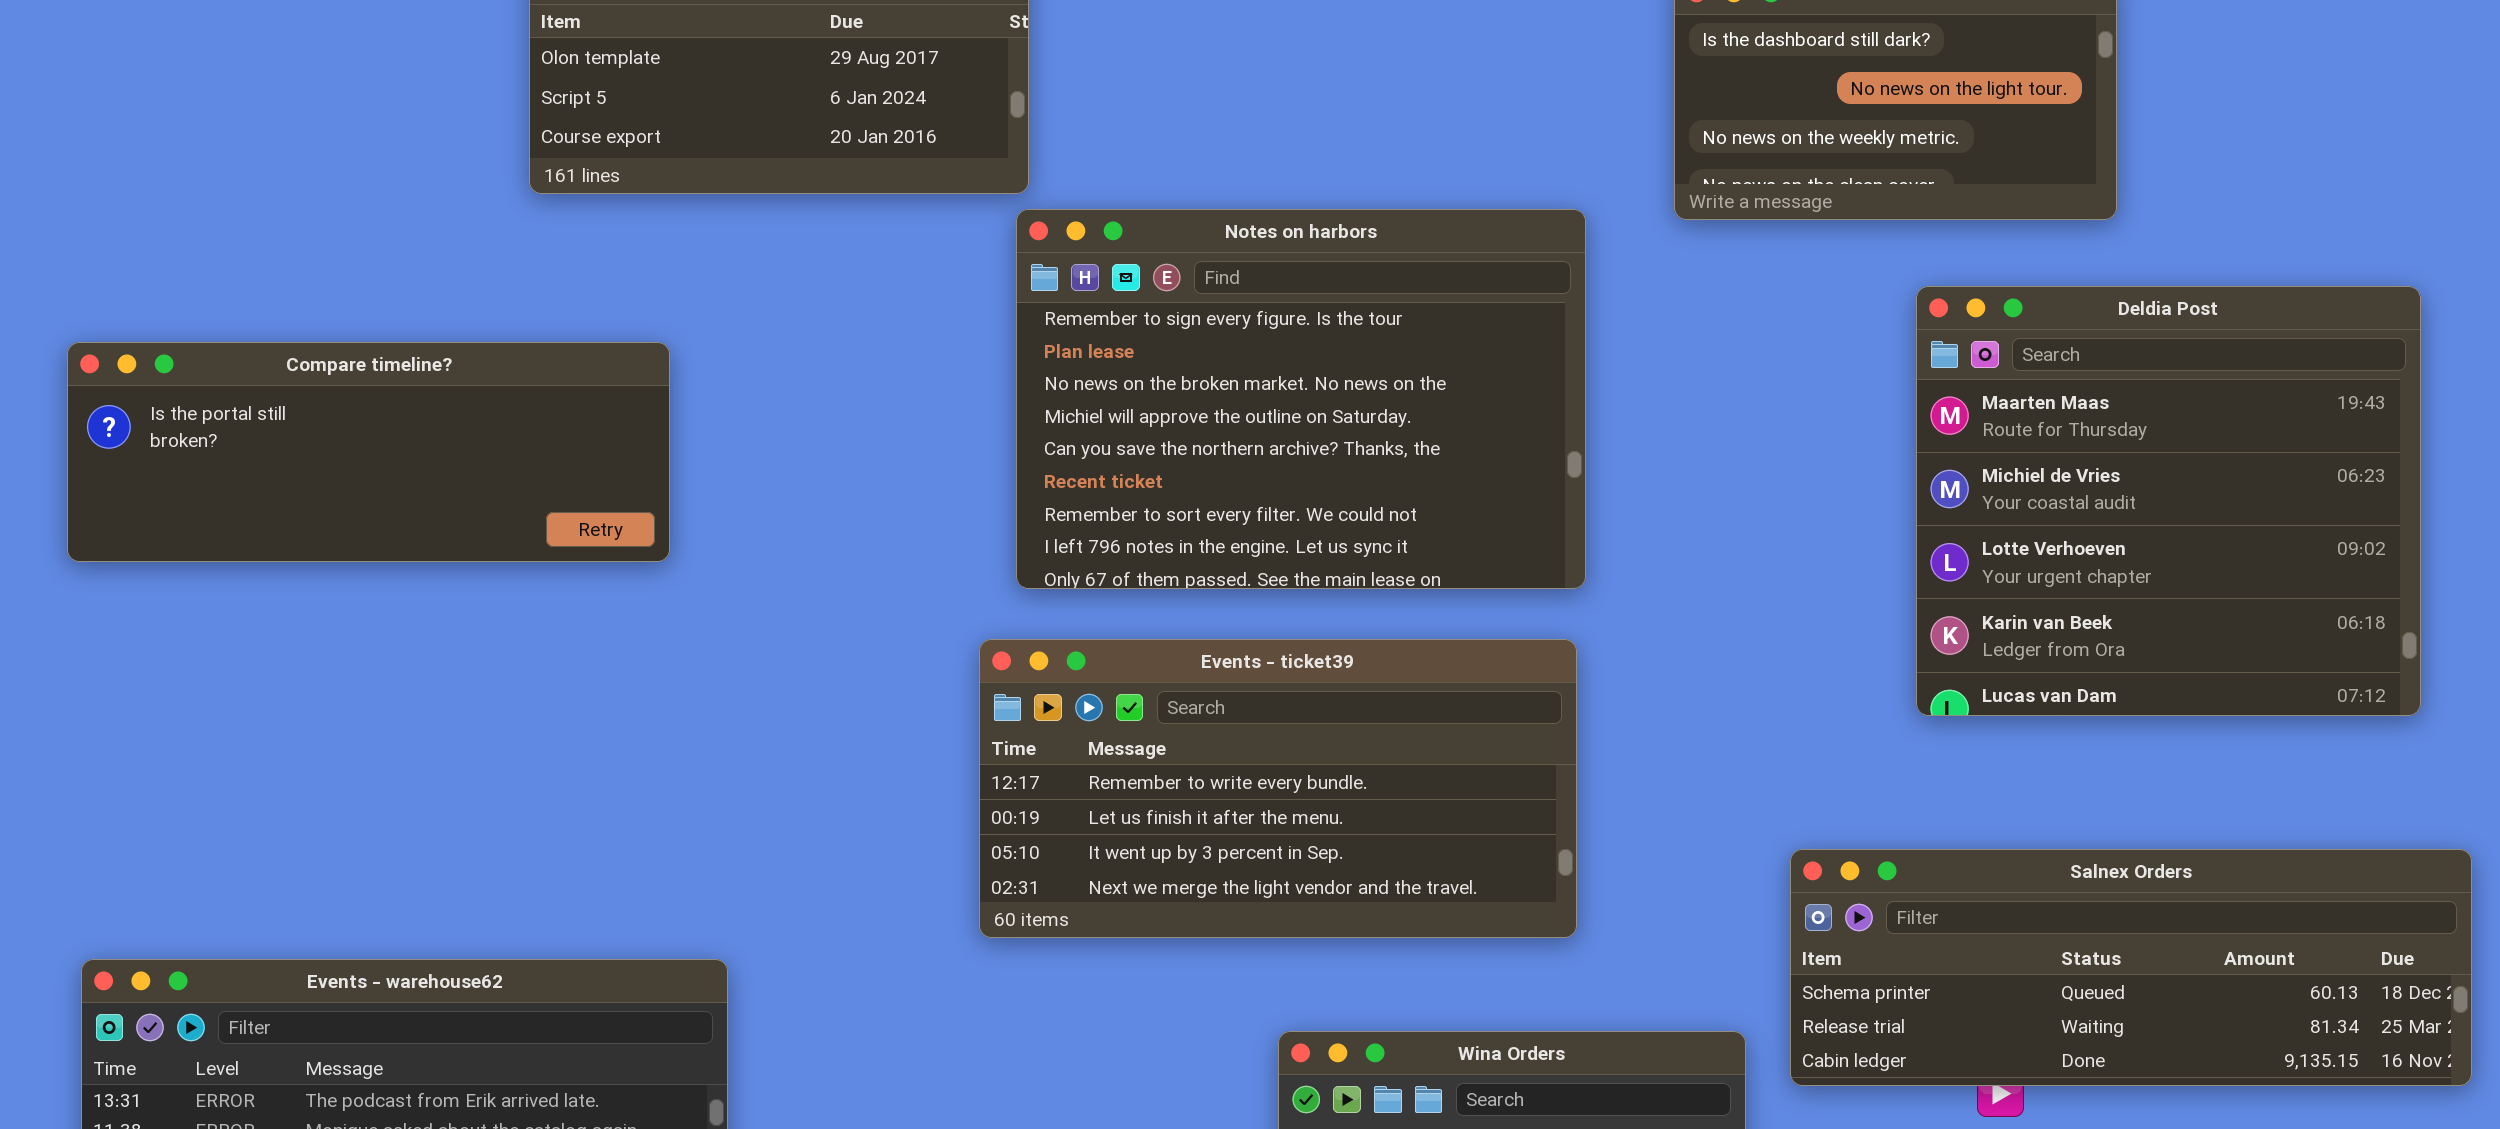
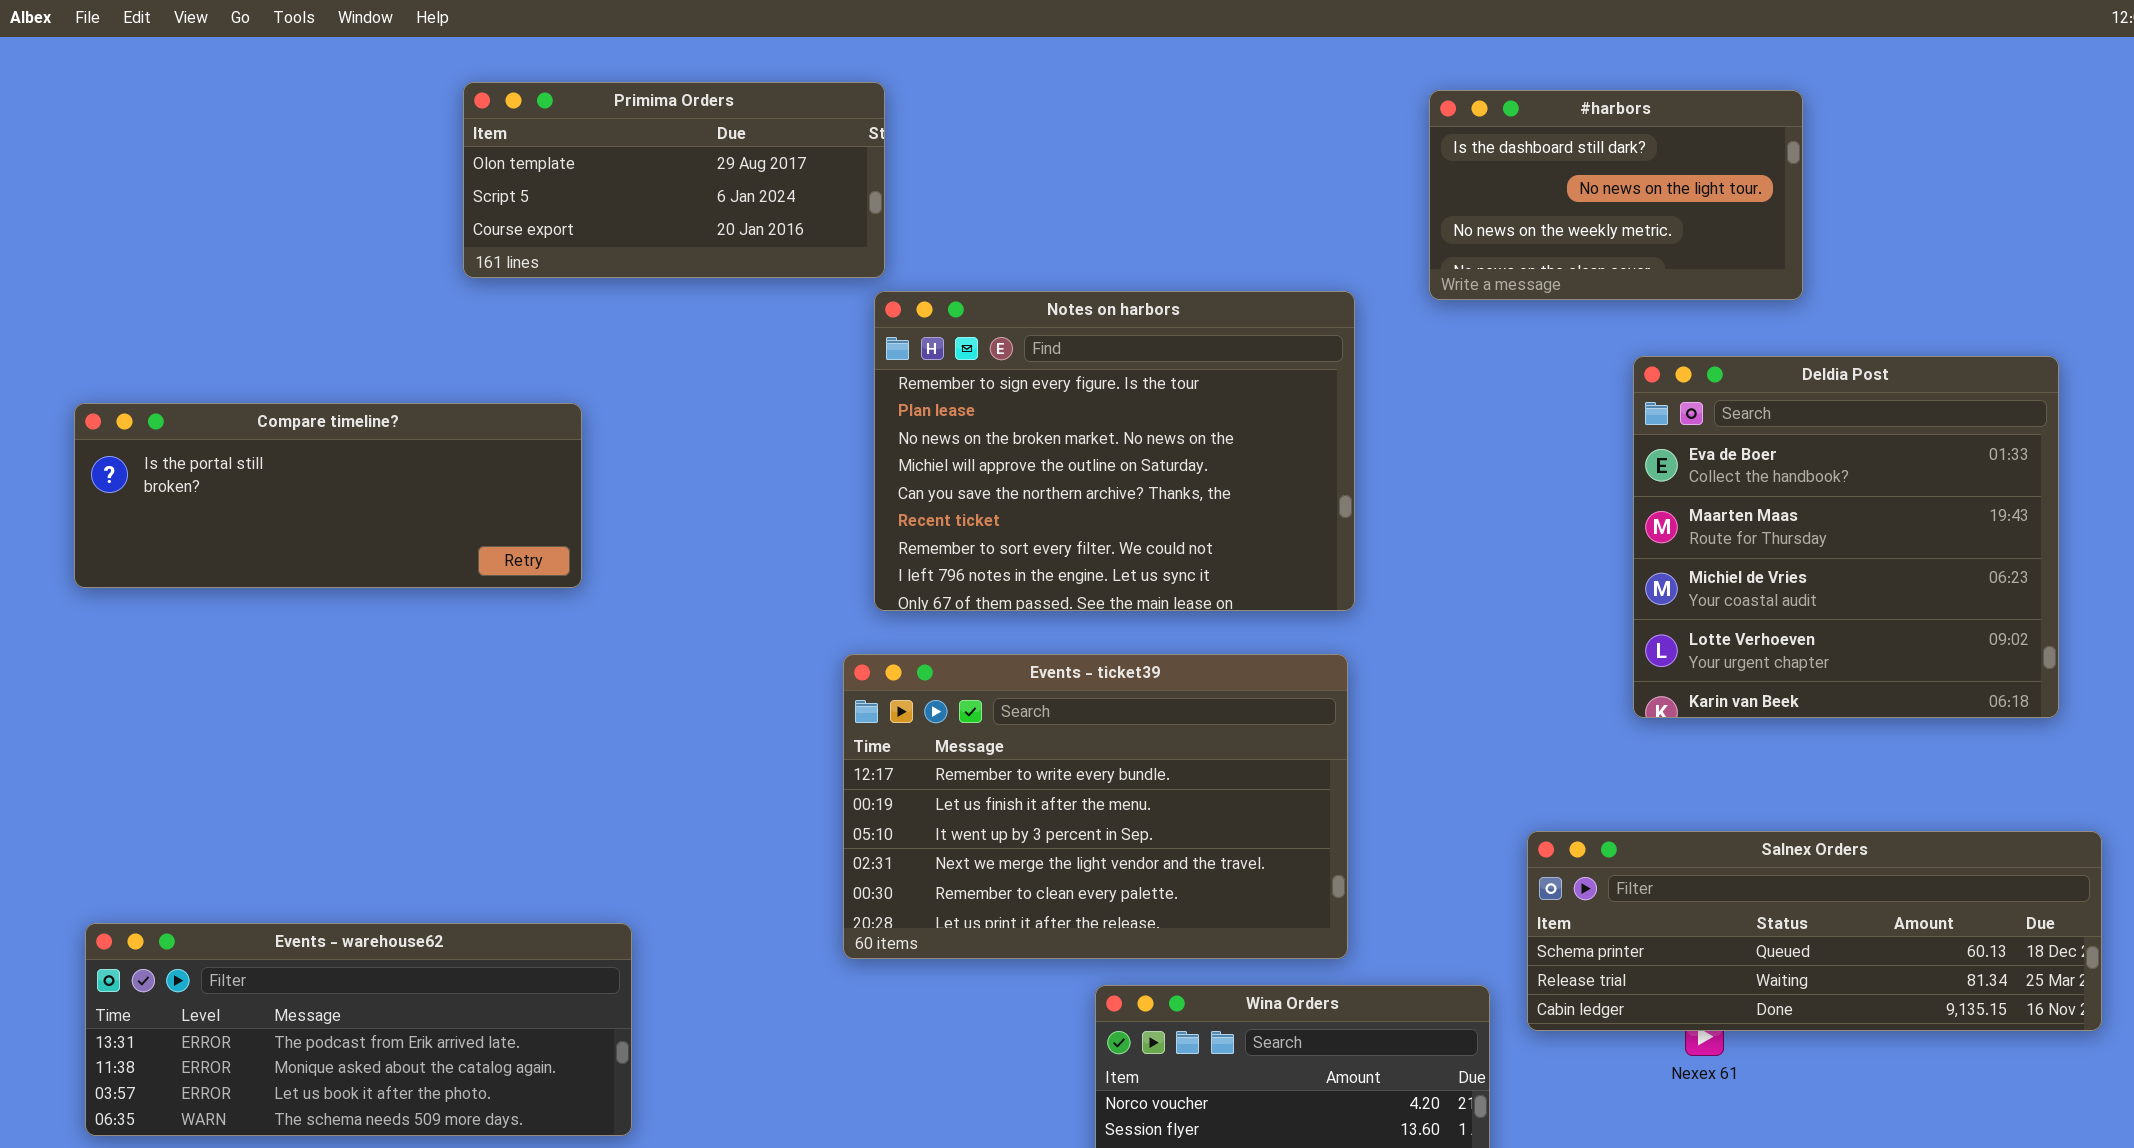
Deldia Post: [1916,286,2421,716] -> [1633,356,2059,718], scrolled up 1 row
Events - ticket39: [979,639,1577,938] -> [843,654,1348,959], resized

